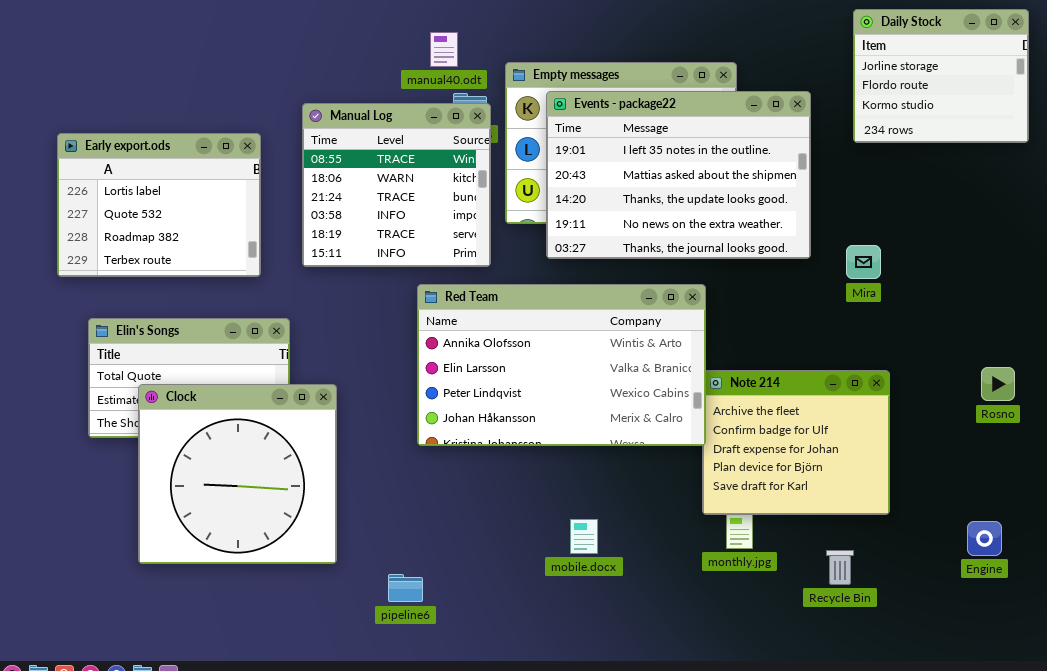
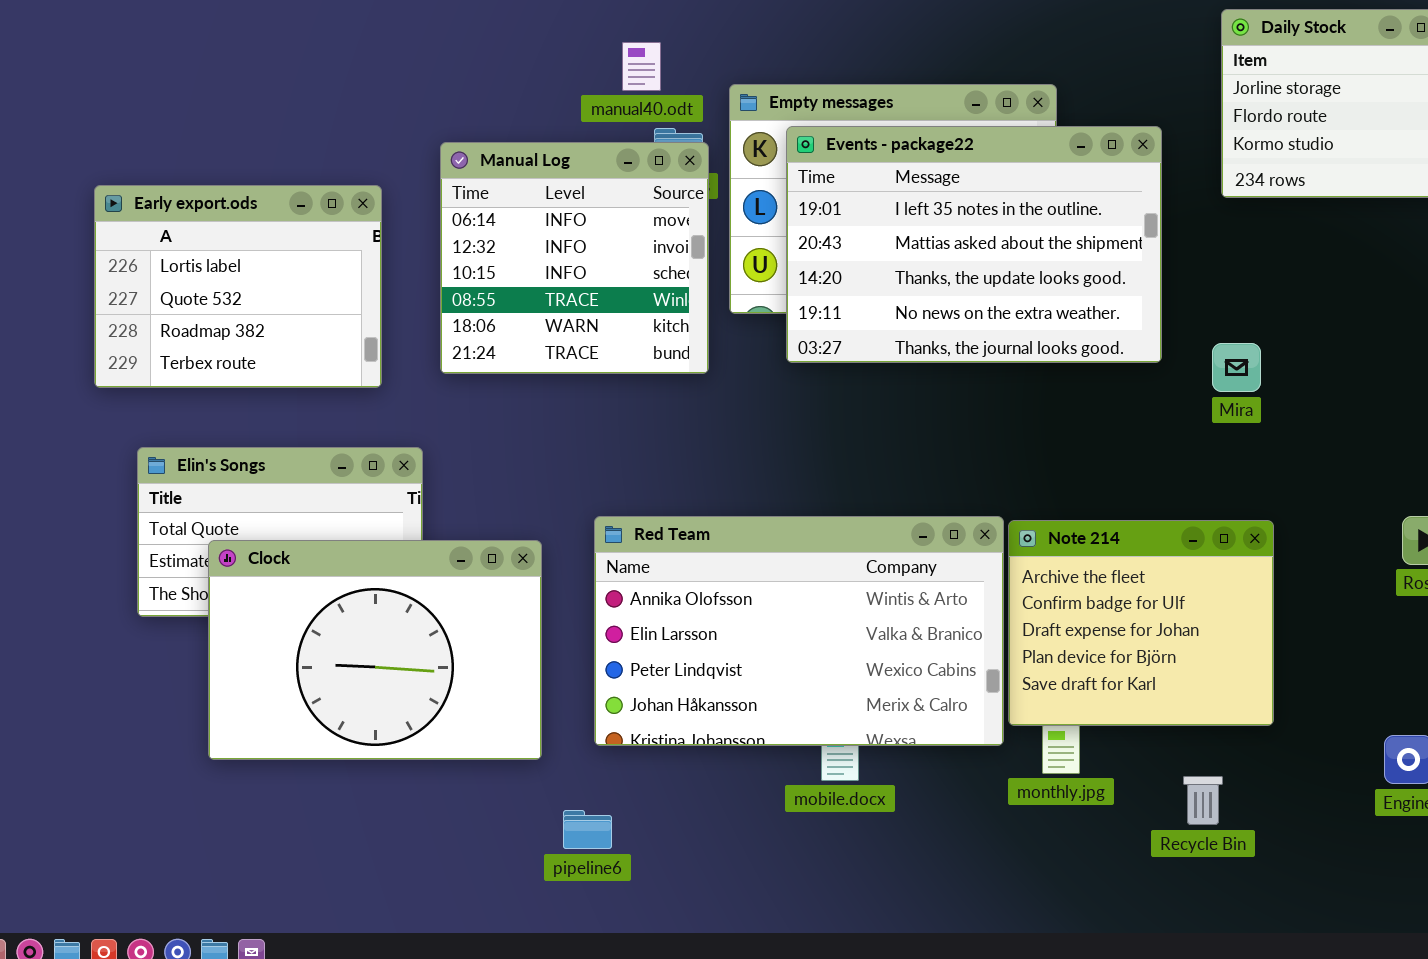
Manual Log: [302,103,491,267] -> [440,142,709,374], scrolled up 3 rows
Red Team: [417,284,706,446] -> [594,516,1004,746], moved
Clock: [138,384,337,564] -> [208,540,542,760], resized

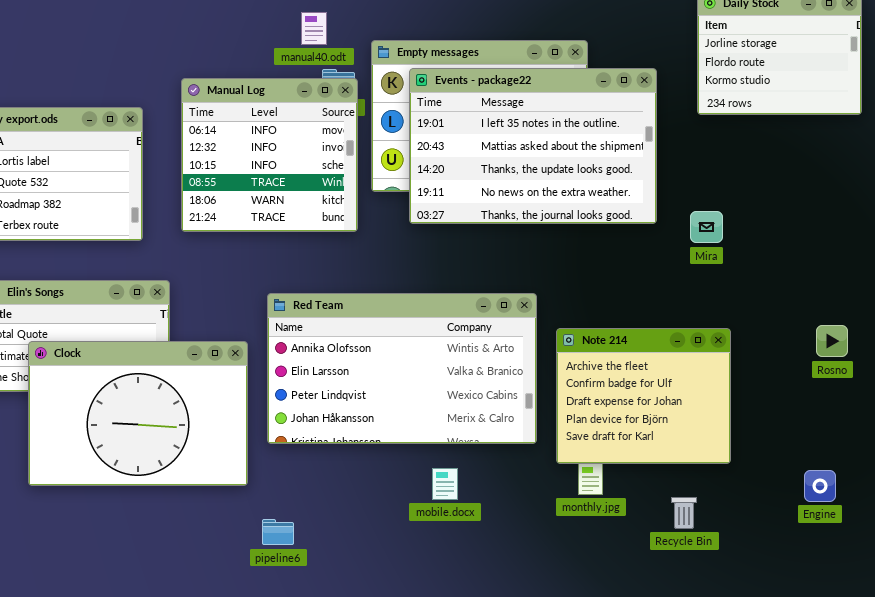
Red Team: [594,516,1004,746] -> [267,293,537,444], moved

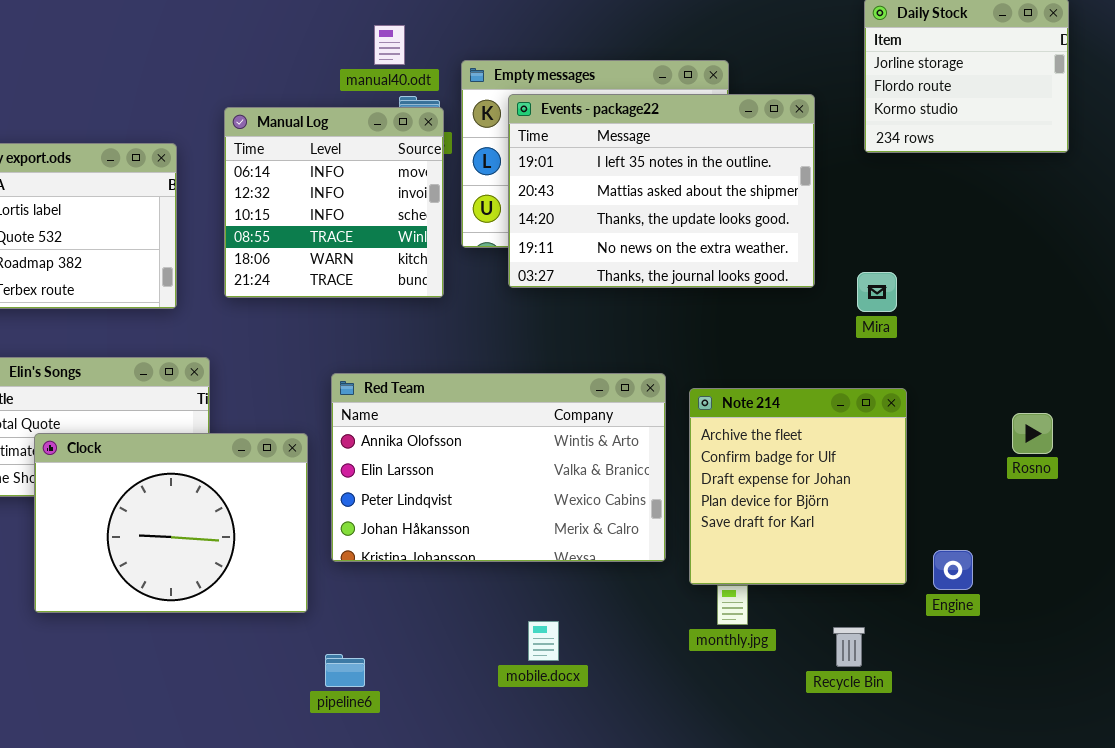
Note 214: [556,328,731,464] -> [689,388,907,585], resized
mobile.docx: [432,468,458,500] -> [528,621,559,661], moved
Engine: [804,470,836,502] -> [933,550,973,590], moved

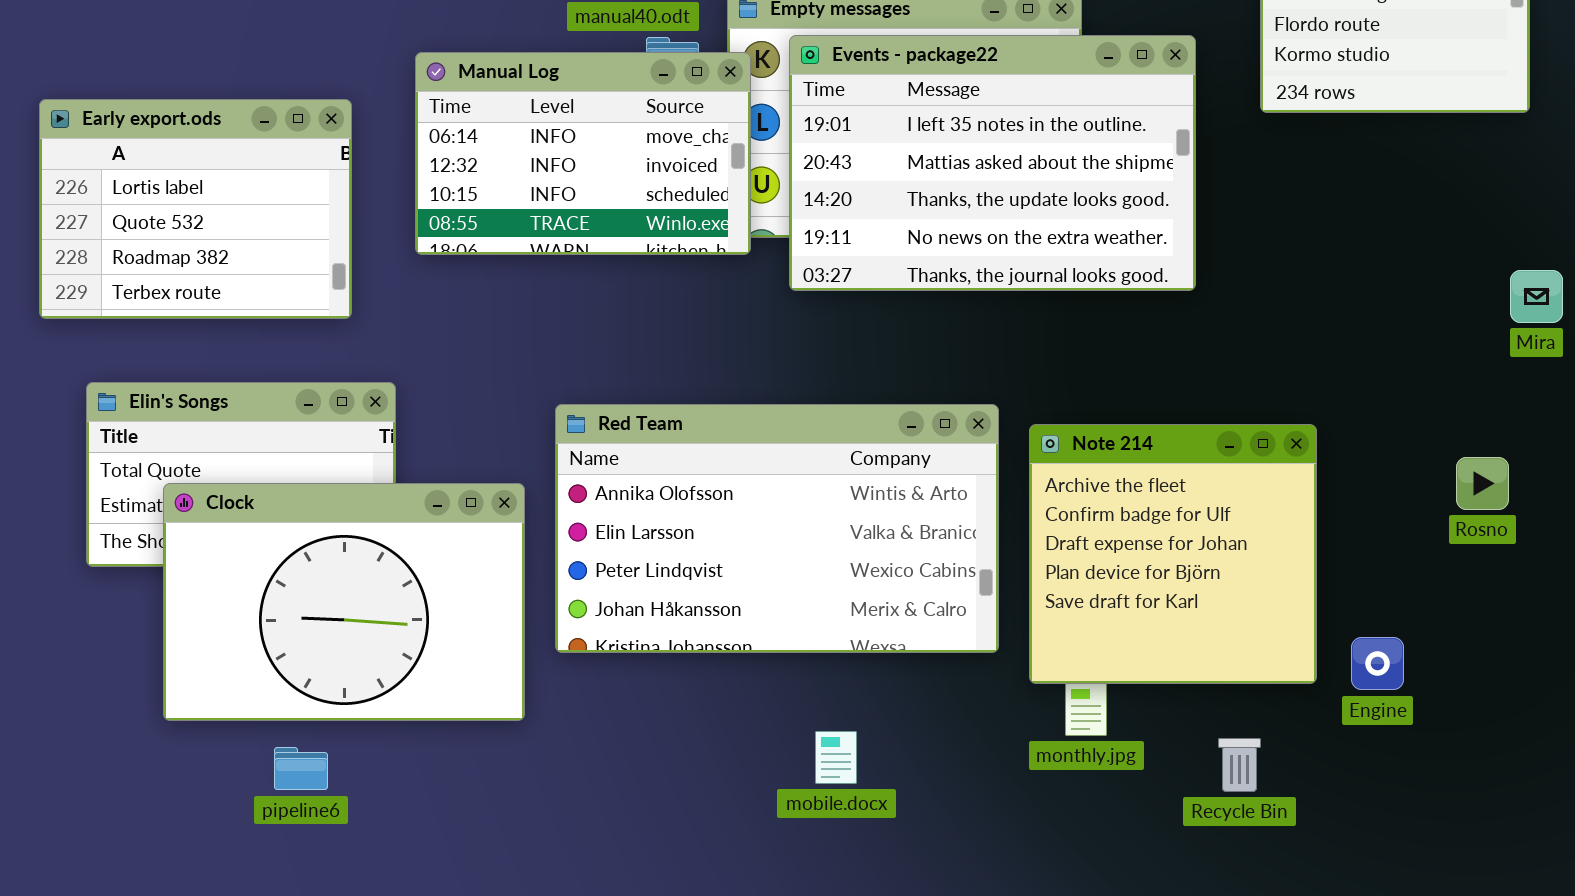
Manual Log: [224,107,444,298] -> [415,52,751,255], resized
Mira: [857,272,897,312] -> [1510,270,1563,323], moved
pipeline6: [325,654,365,687] -> [274,747,328,790], moved

